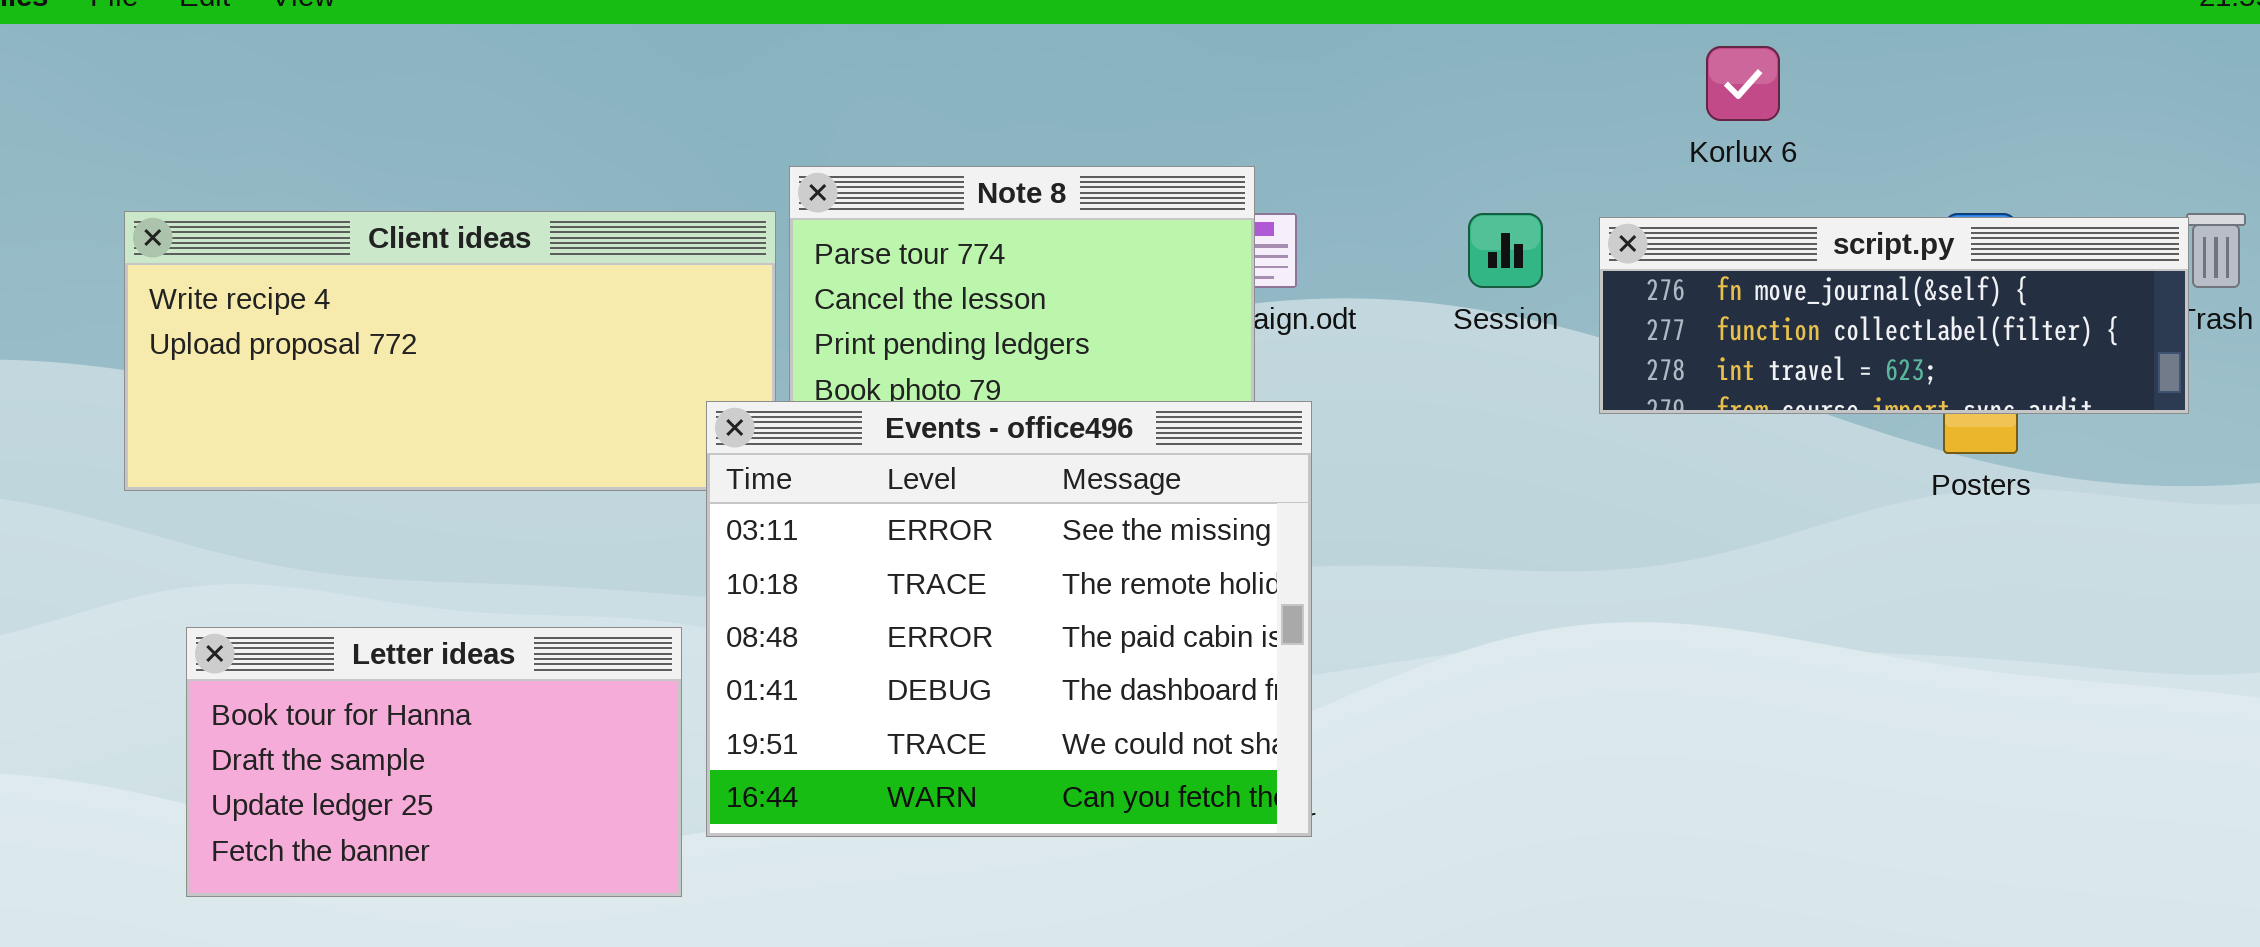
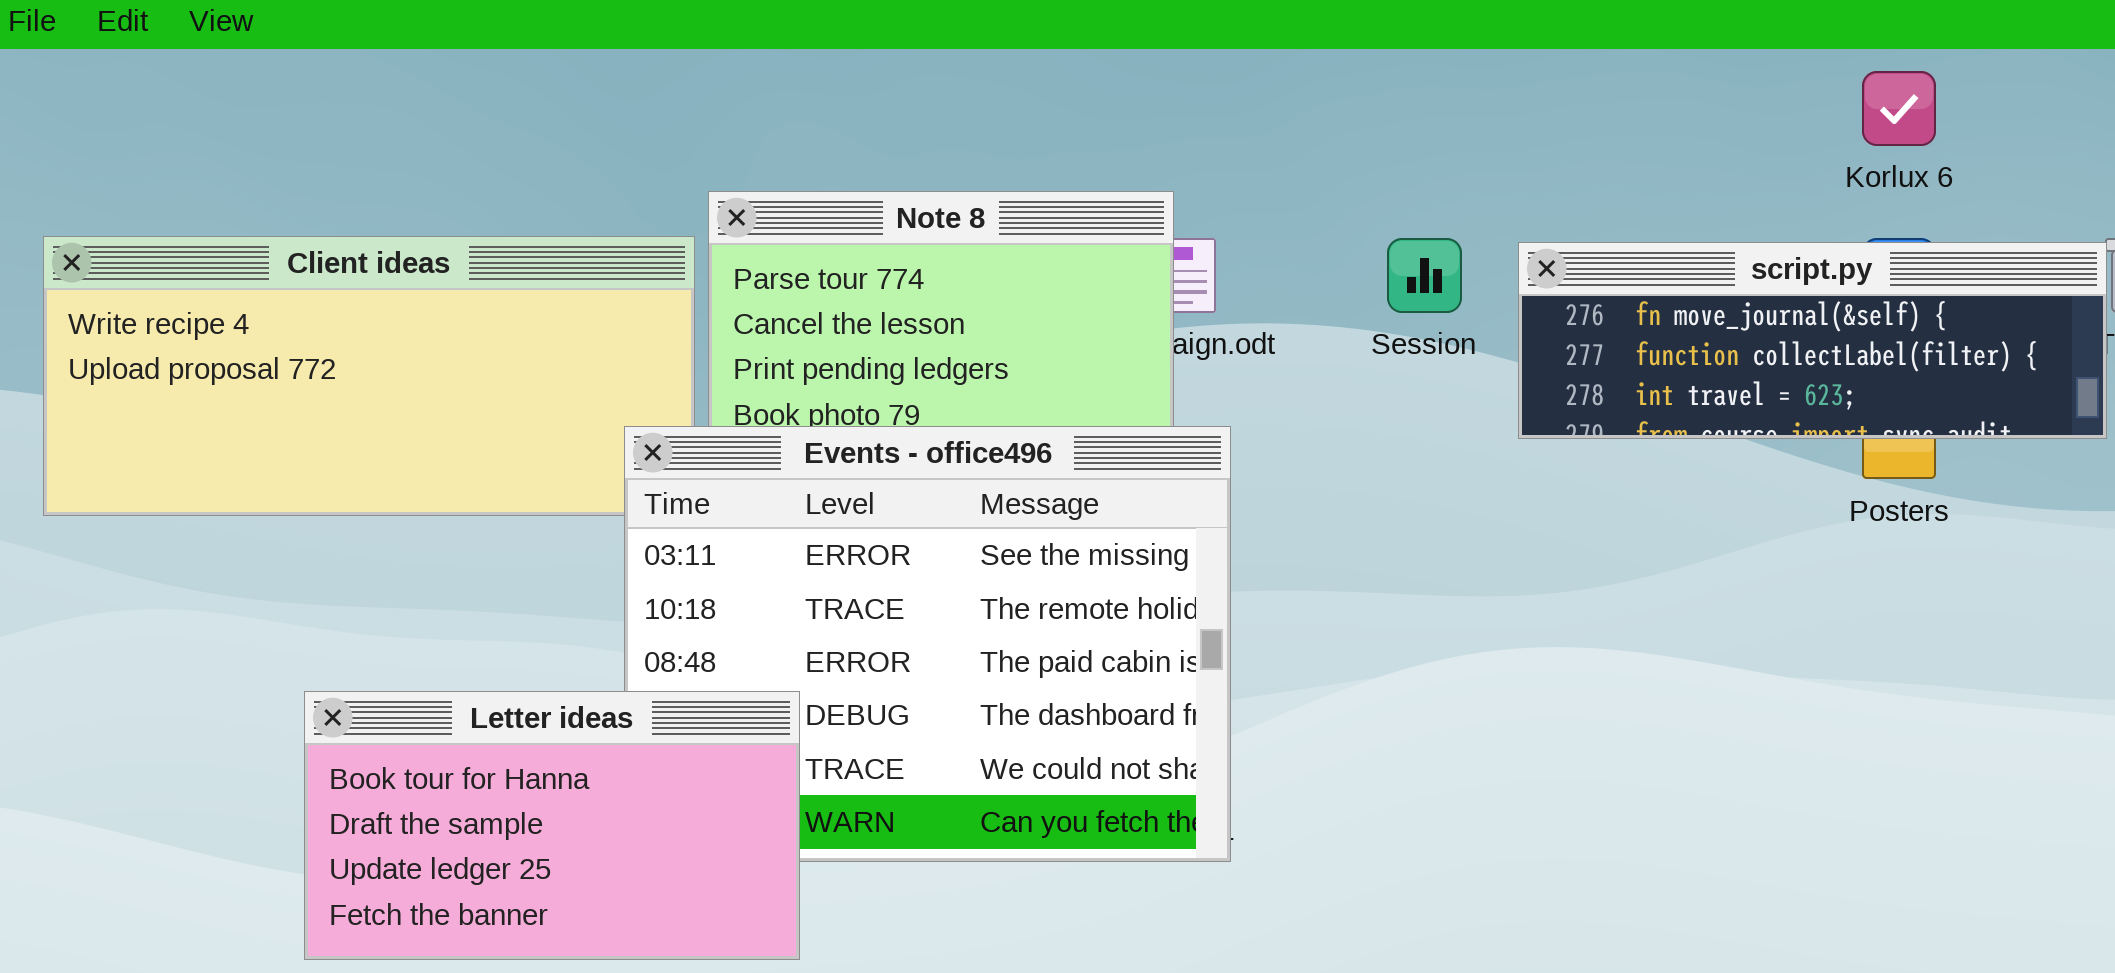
Korlux 6: [1706,46,1780,121] -> [1862,71,1936,146], moved
Letter ideas: [186,627,682,897] -> [304,691,800,960], moved

